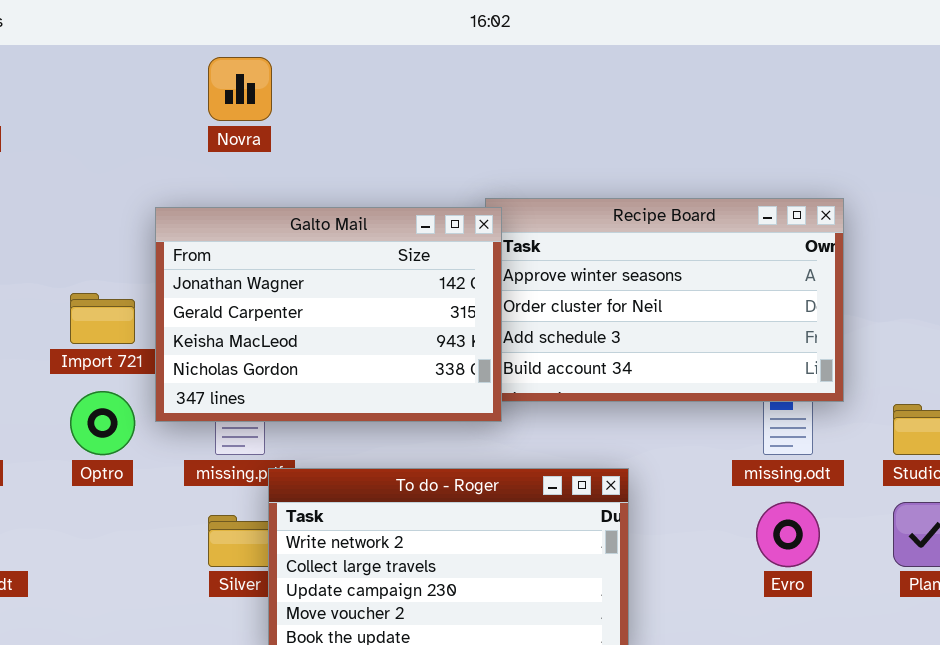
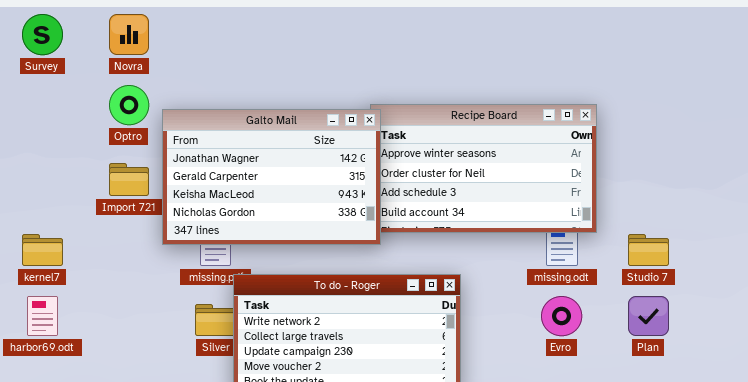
Novra: [208,57,272,121] -> [109,14,149,55], moved
Optro: [70,391,135,455] -> [109,85,149,125], moved

